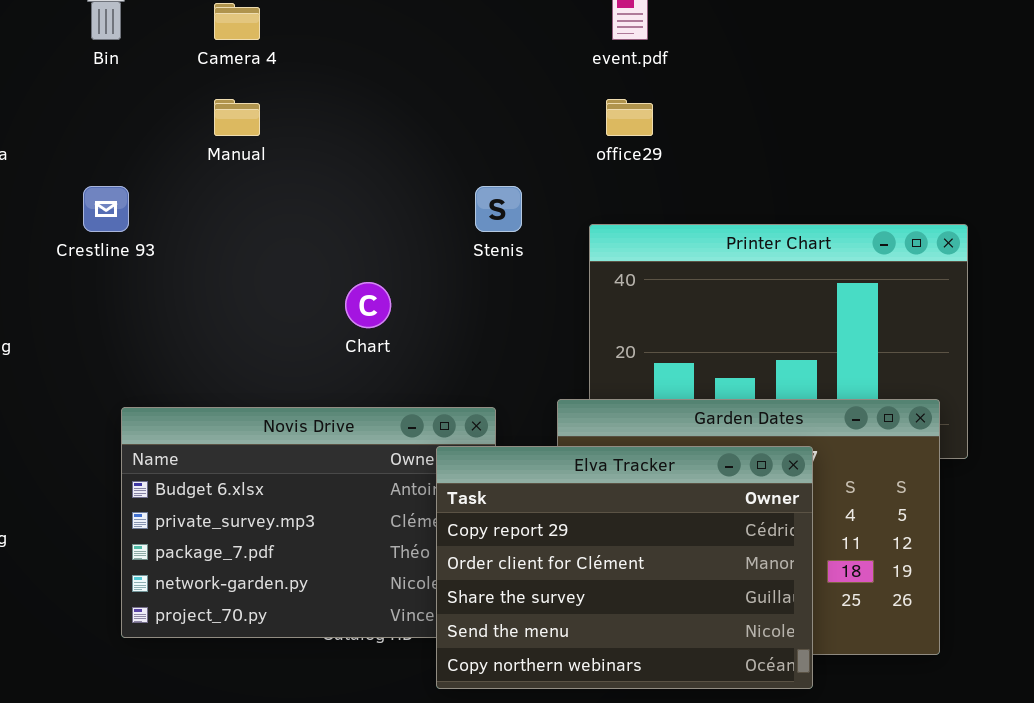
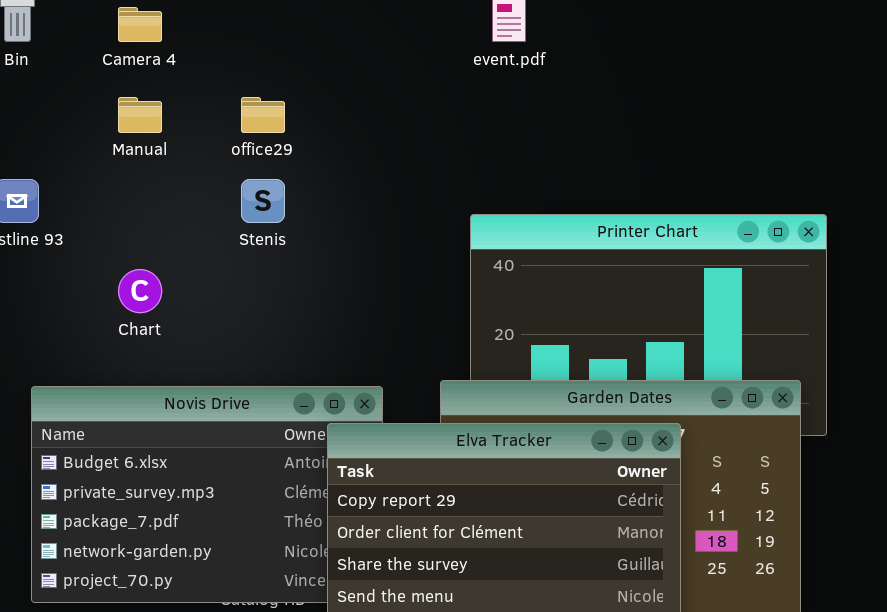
office29: [606,99,653,136] -> [241,97,285,133], moved
Stenis: [475,186,522,232] -> [241,179,285,223], moved
Chart: [345,282,391,328] -> [118,269,162,313], moved

